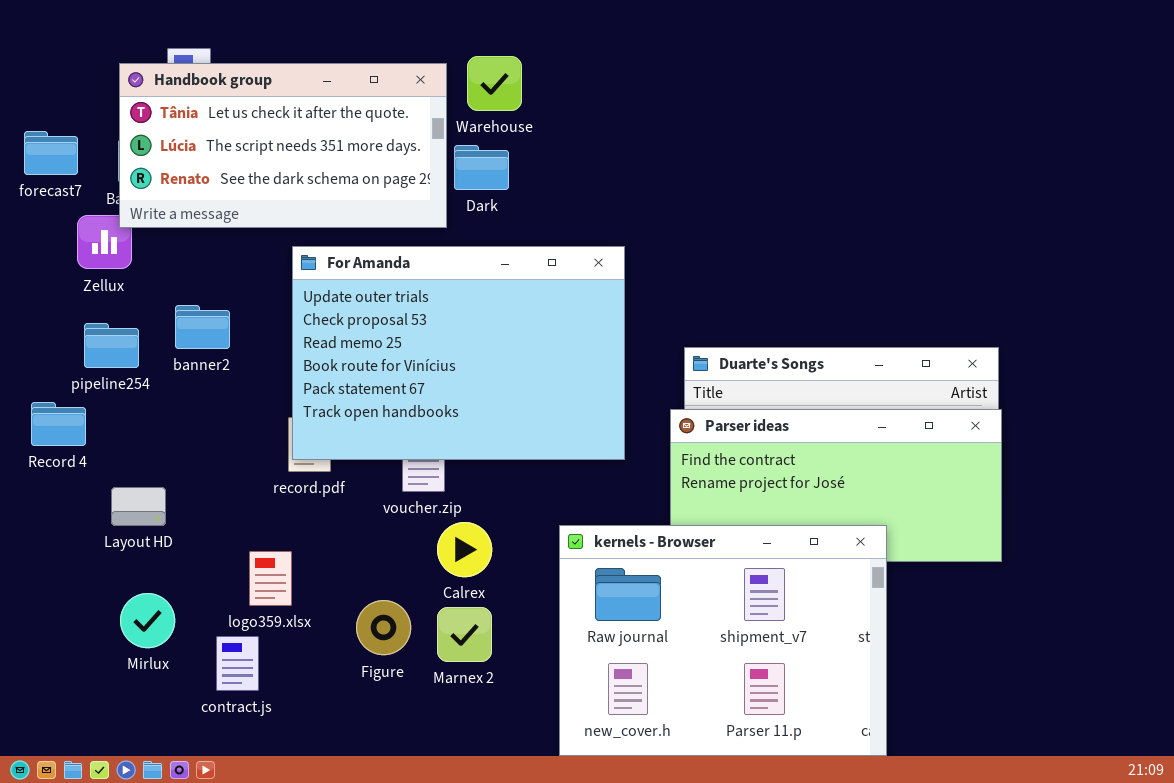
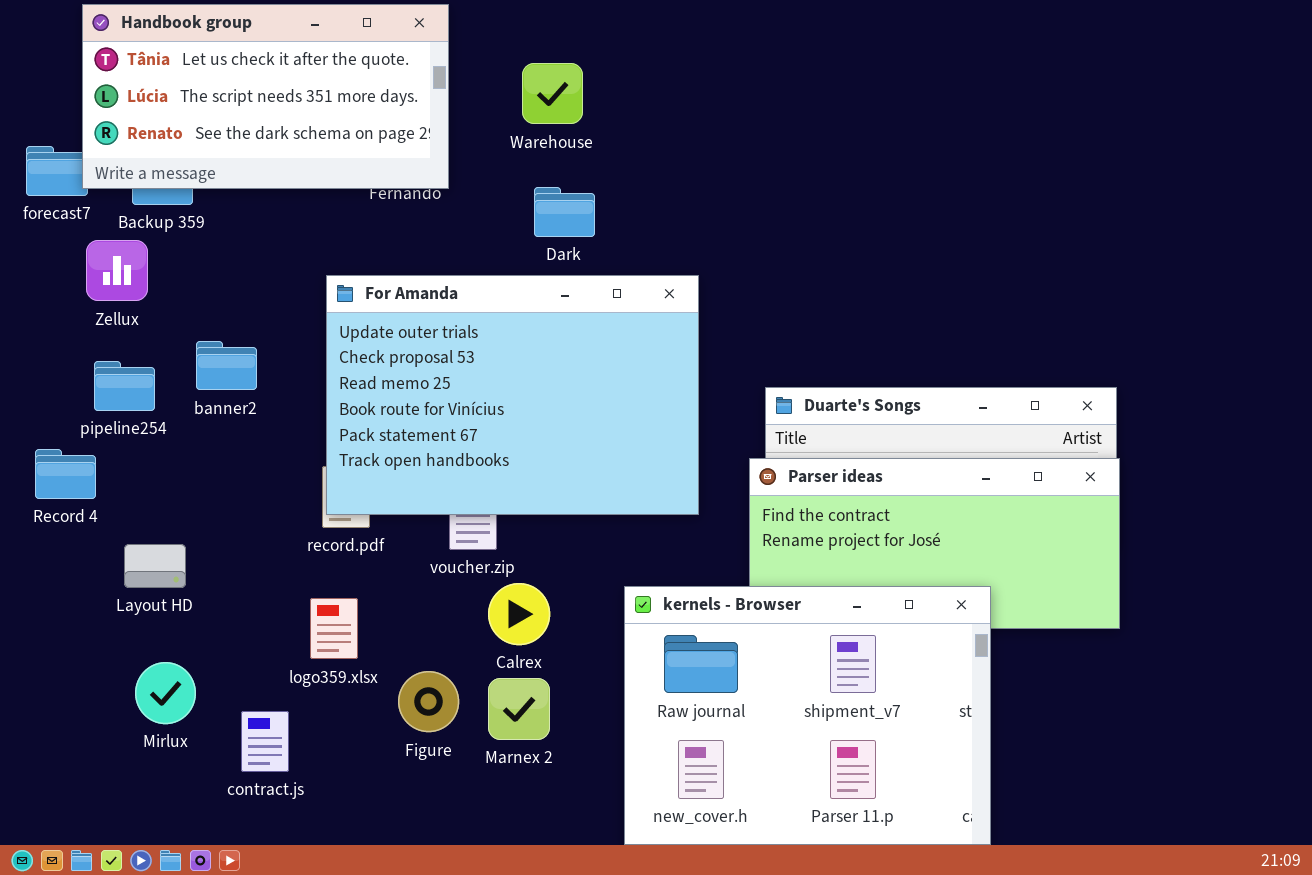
Handbook group: [119,63,447,228] -> [82,4,449,189], moved
Dark: [454,145,509,190] -> [534,187,595,237], moved
logo359.xlsx: [249,551,292,606] -> [310,598,358,659], moved

